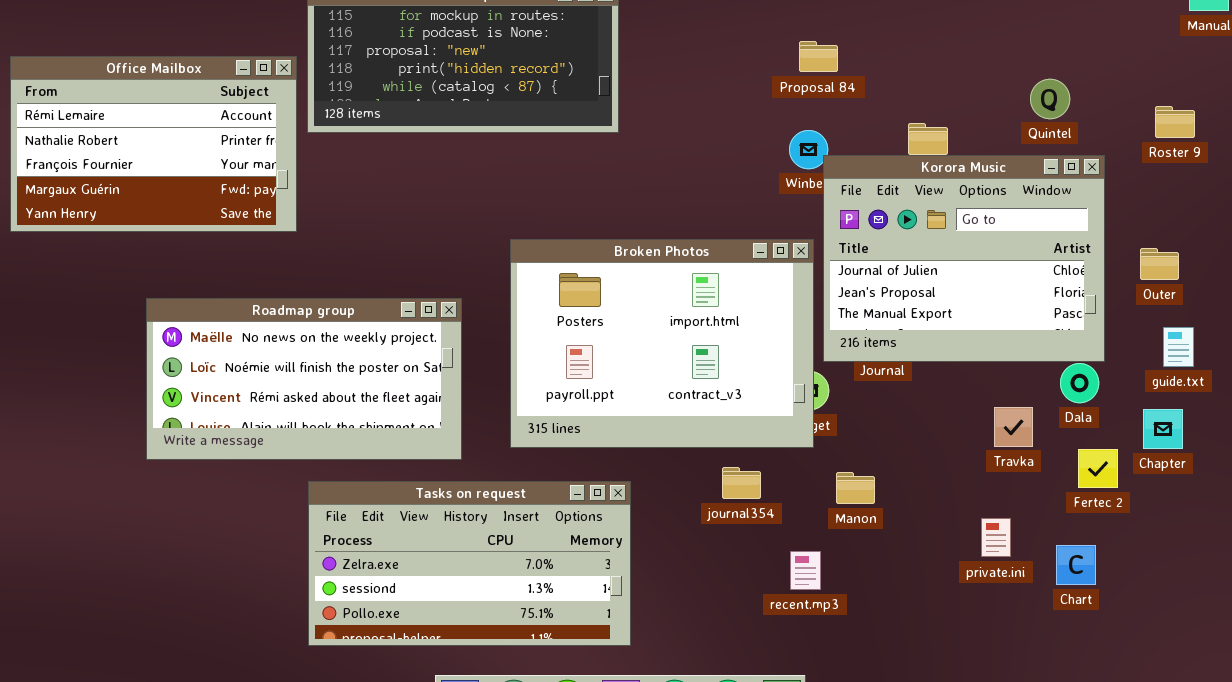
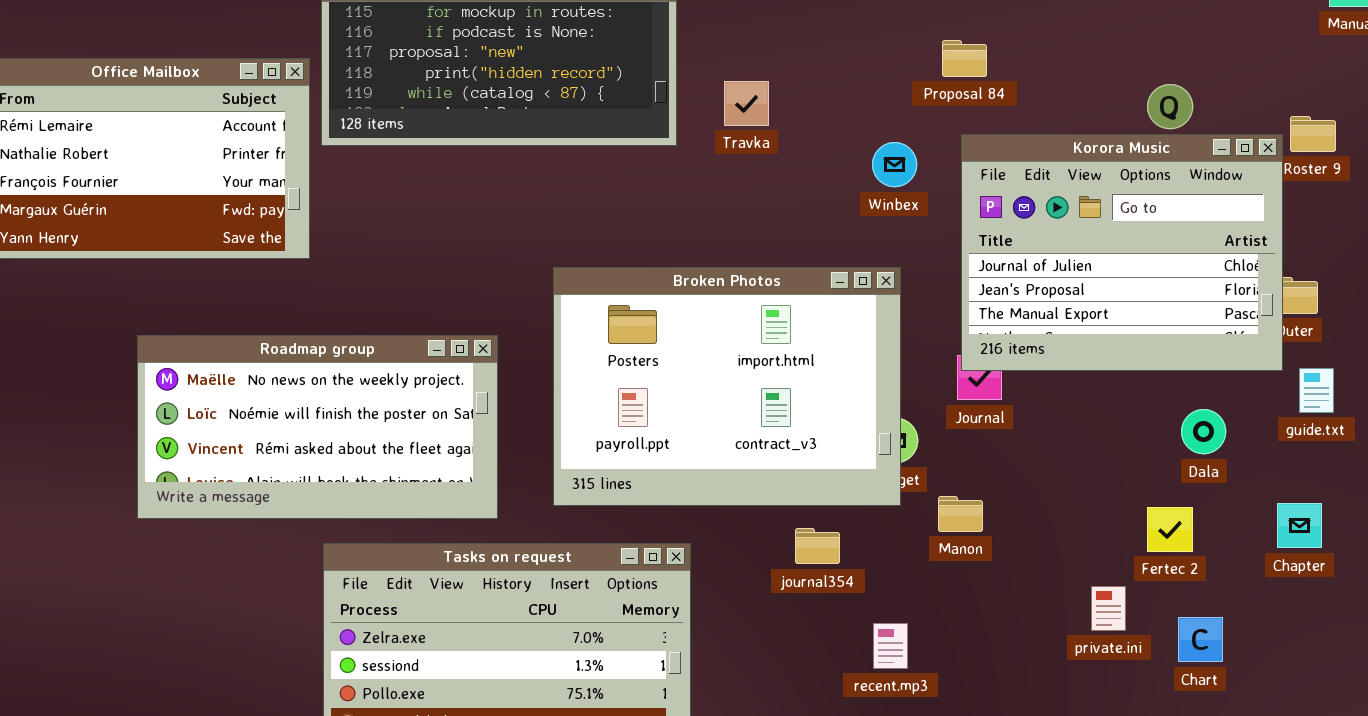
Proposal 84: [799,41,838,72] -> [942,40,987,77], moved
Korora Music: [823,155,1105,362] -> [961,134,1283,371], moved
Travka: [994,407,1033,447] -> [724,81,769,126], moved
Chapter: [1143,409,1183,449] -> [1277,503,1322,548], moved
Fertec 2: [1078,449,1118,488] -> [1147,507,1193,552], moved
Manon: [836,472,875,504] -> [938,496,983,532], moved

